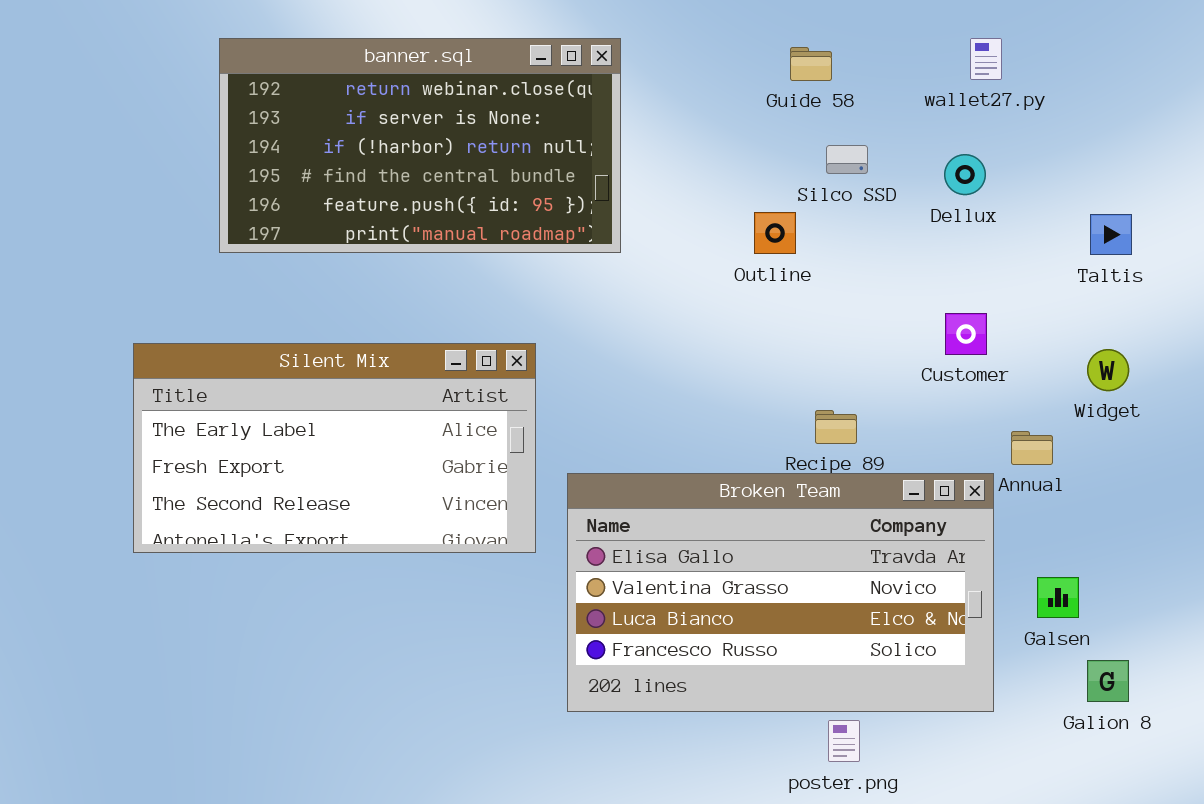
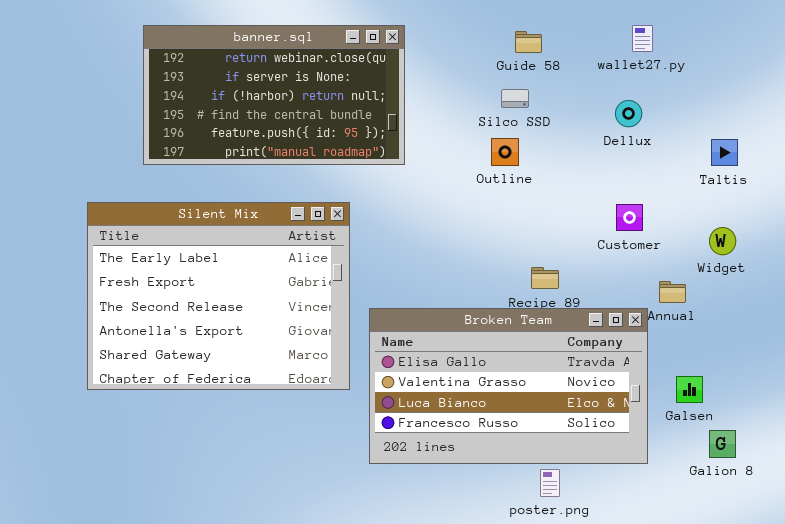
Silco SSD: [826,145,868,174] -> [501,89,529,108], moved
Silent Mix: [133,343,536,553] -> [87,202,350,390], moved, resized

